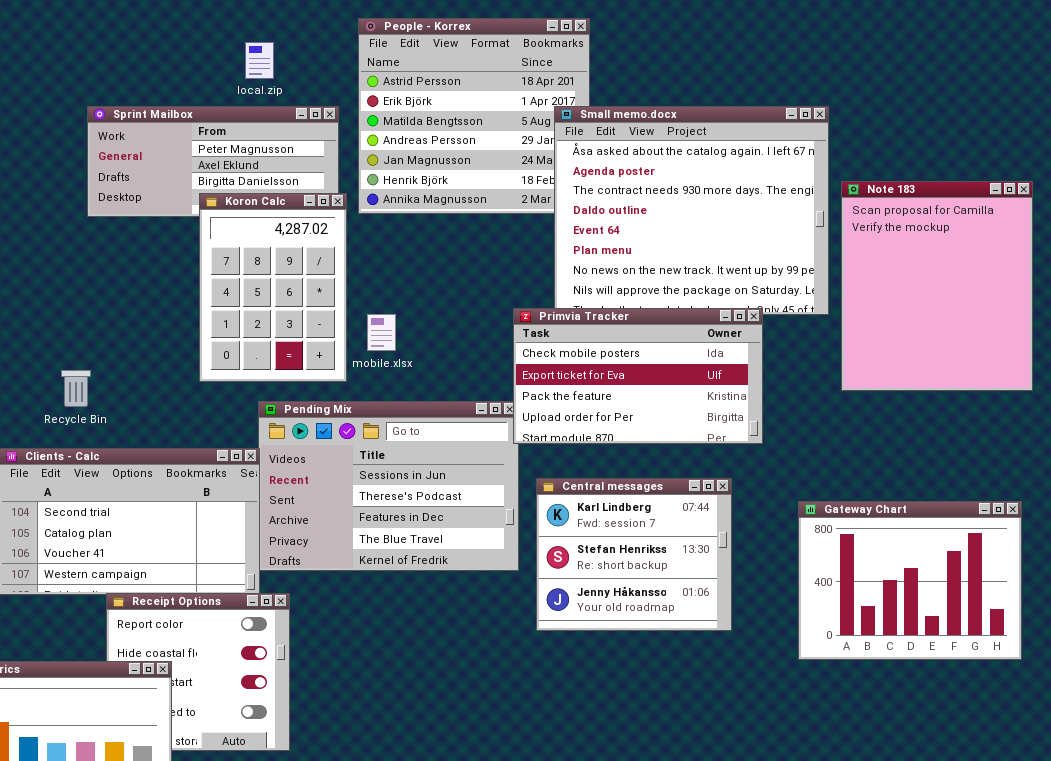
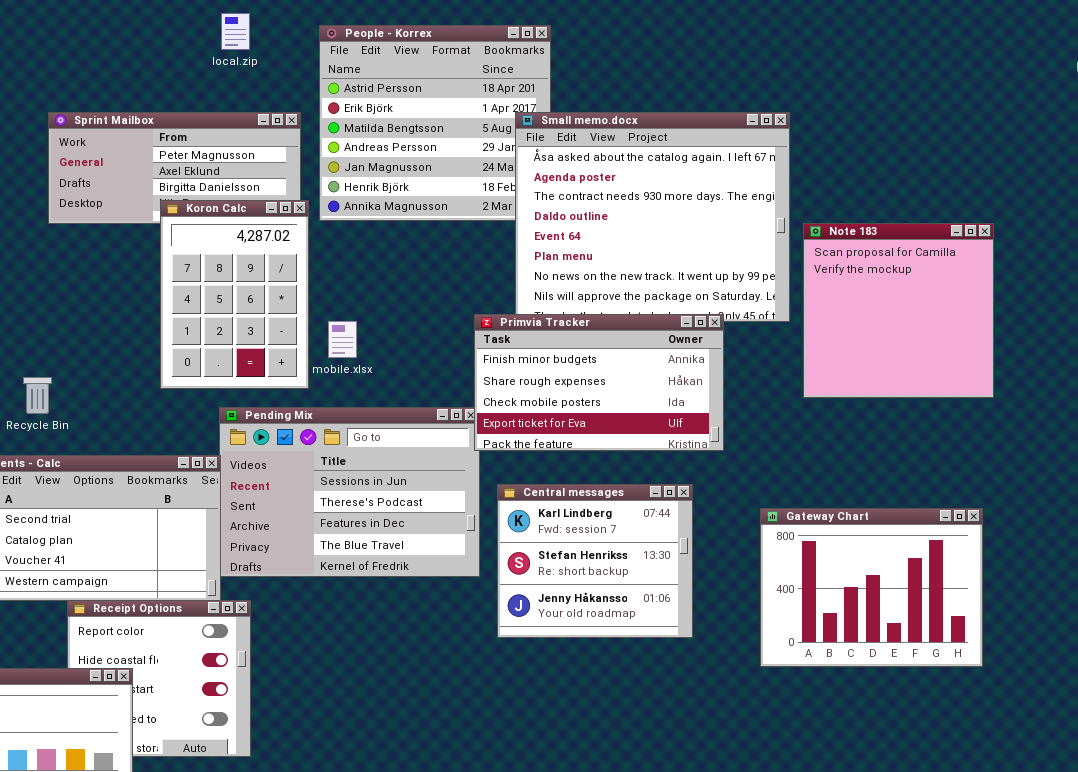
local.zip: [245,42,274,79] -> [221,13,250,50], moved
Note 183: [841,181,1033,391] -> [803,223,994,398], resized
Primvia Tracker: [513,308,763,444] -> [474,314,724,451], scrolled up 2 rows

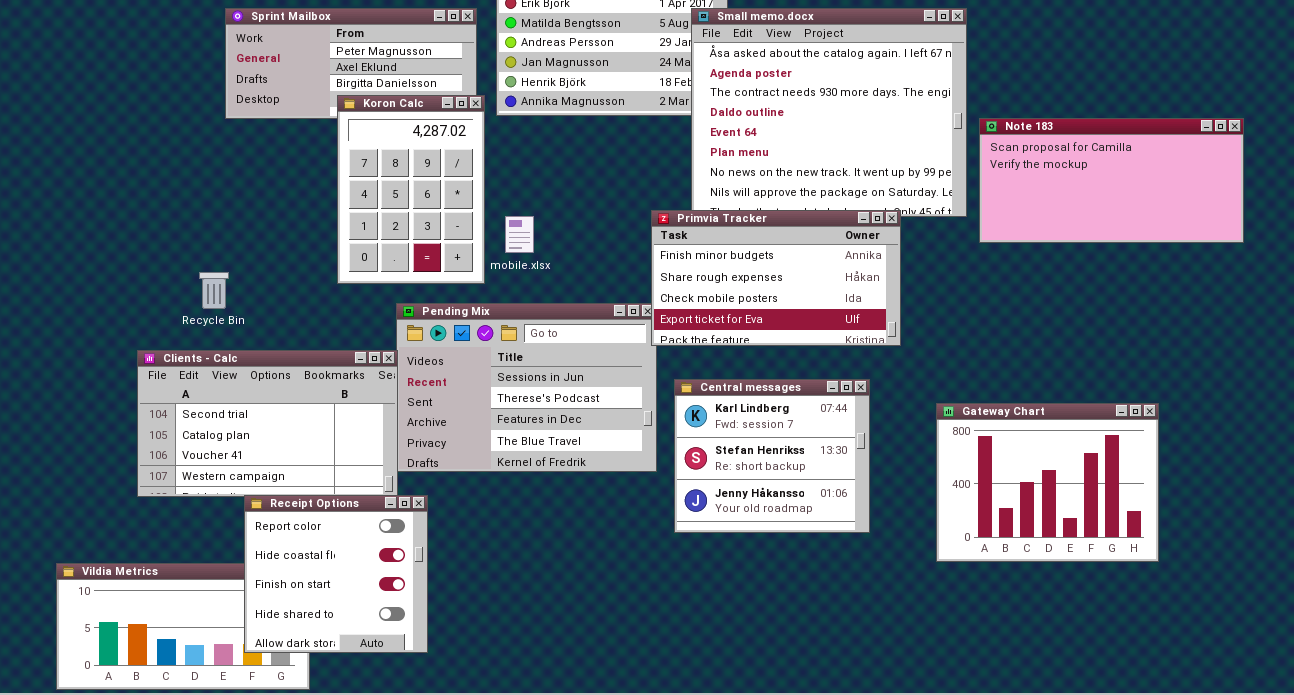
Note 183: [803,223,994,398] -> [979,118,1244,243], resized
Receipt Options: [67,600,251,757] -> [244,495,428,653], raised

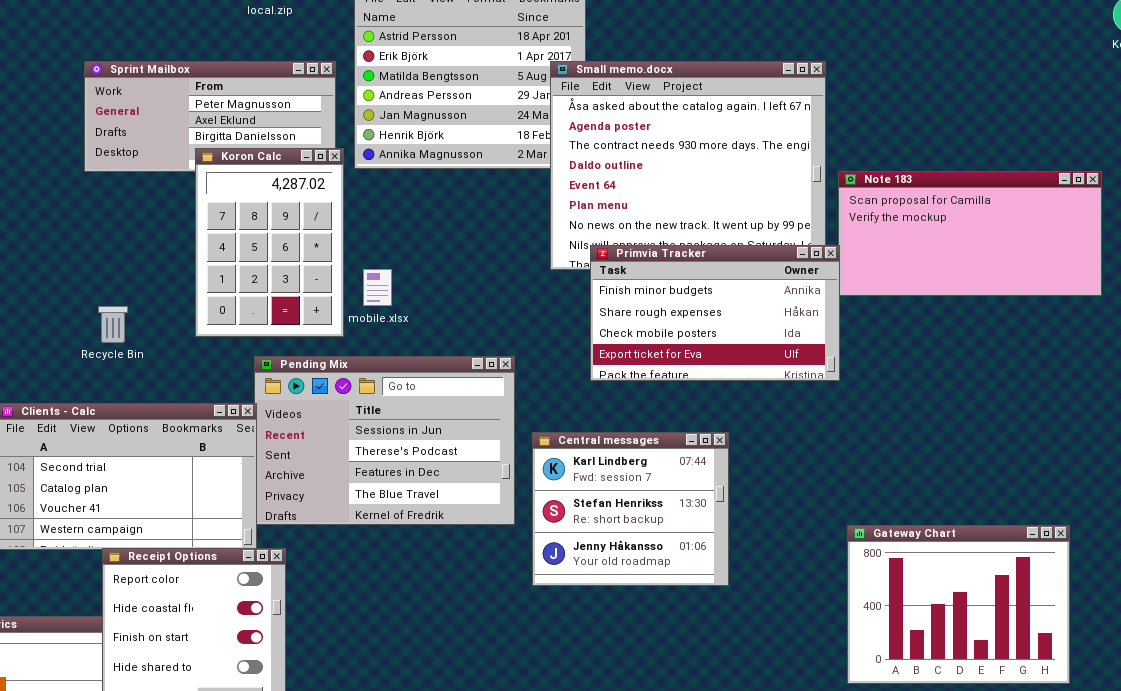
Primvia Tracker: [651,210,901,346] -> [590,245,840,381], moved
Recycle Bin: [199,272,229,309] -> [98,306,128,343], moved
Gateway Chart: [936,403,1159,562] -> [847,525,1070,684], moved

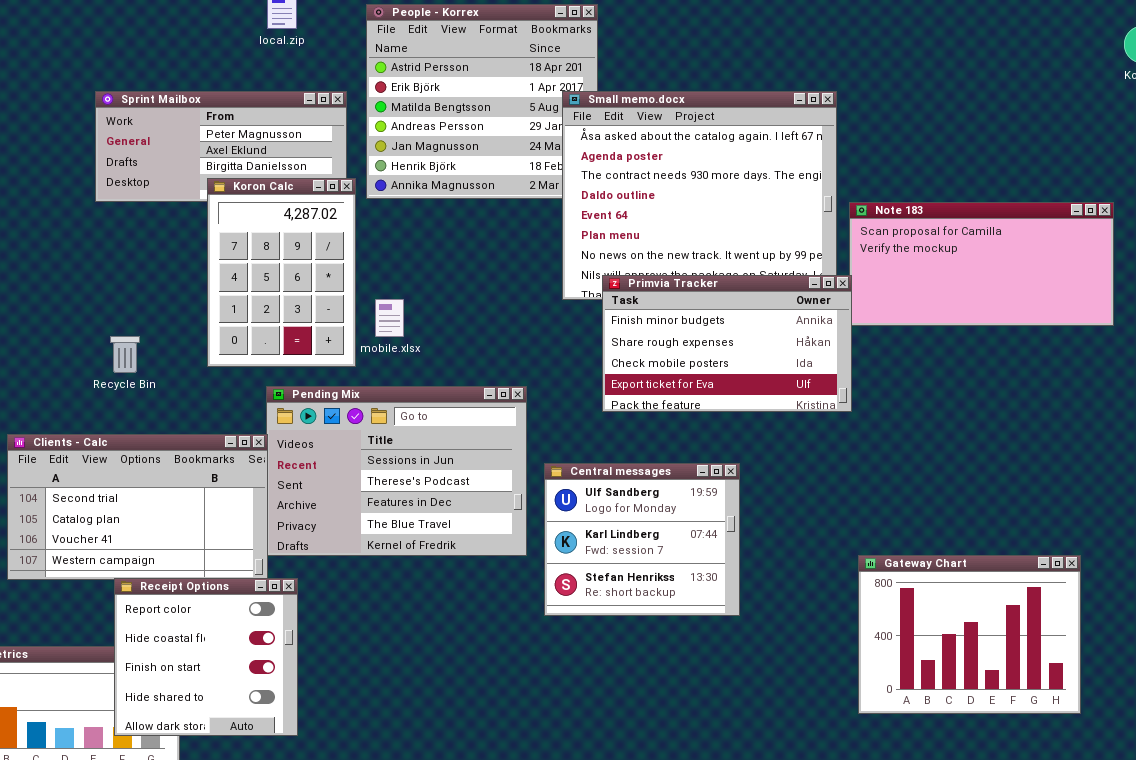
Central messages: [532,432,729,586] -> [544,463,740,616], scrolled up 1 row

